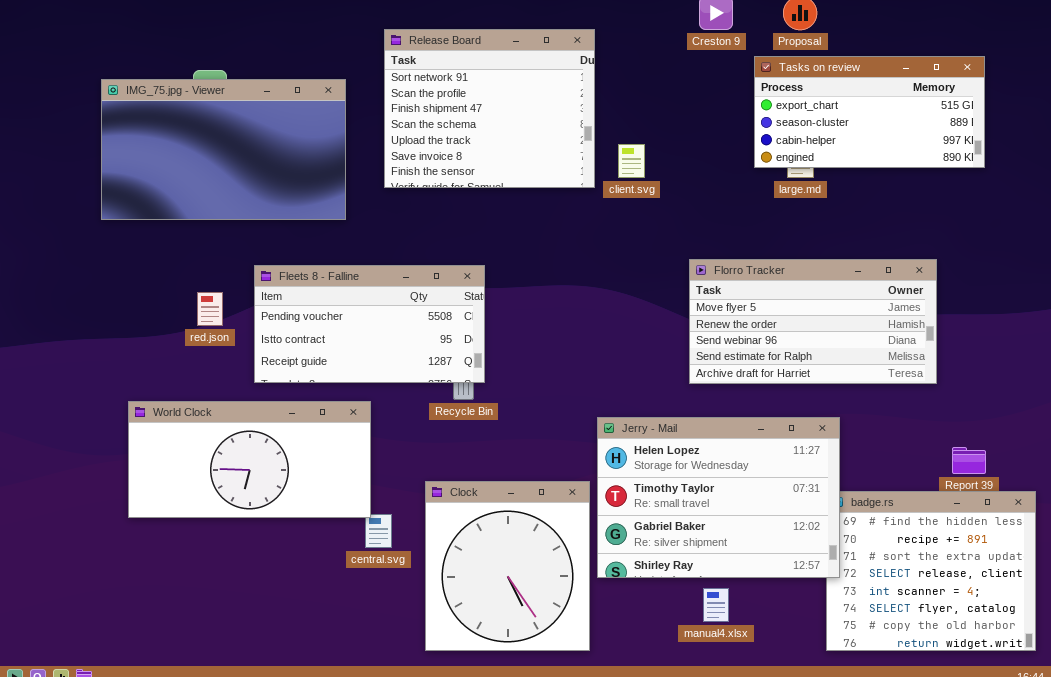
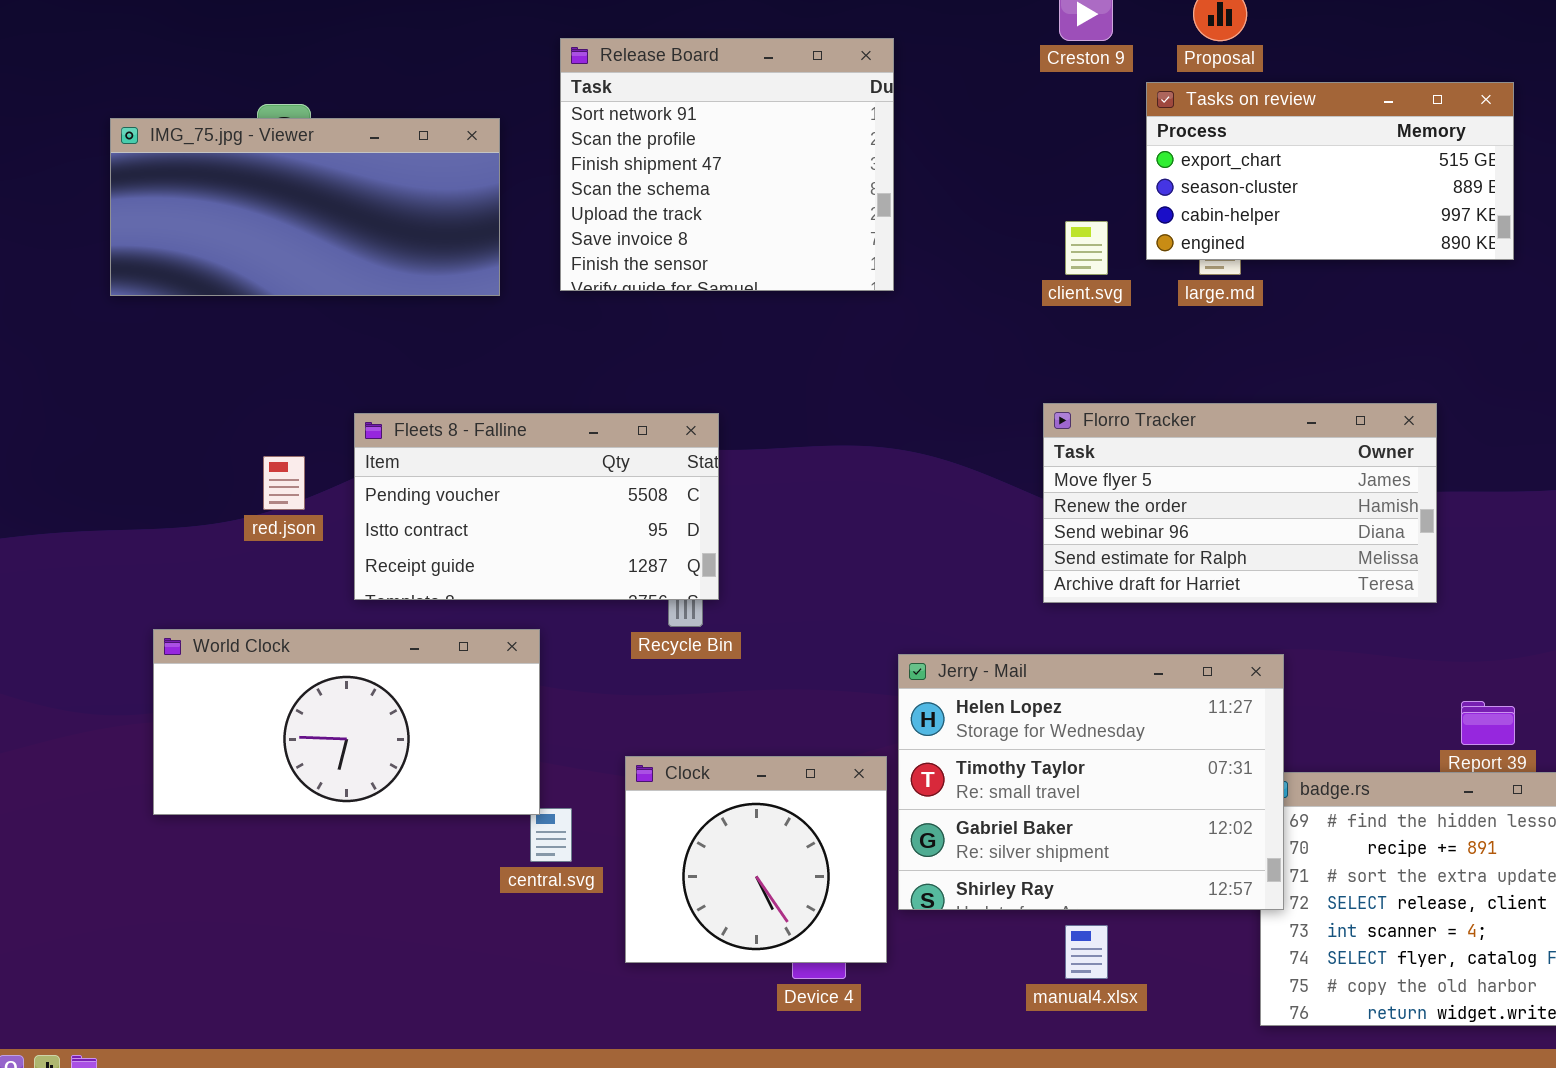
IMG_75.jpg - Viewer: [101,79,346,220] -> [110,118,500,296], resized
client.svg: [618,144,645,178] -> [1065,221,1108,275], moved
Clock: [425,481,590,651] -> [625,756,887,963], resized

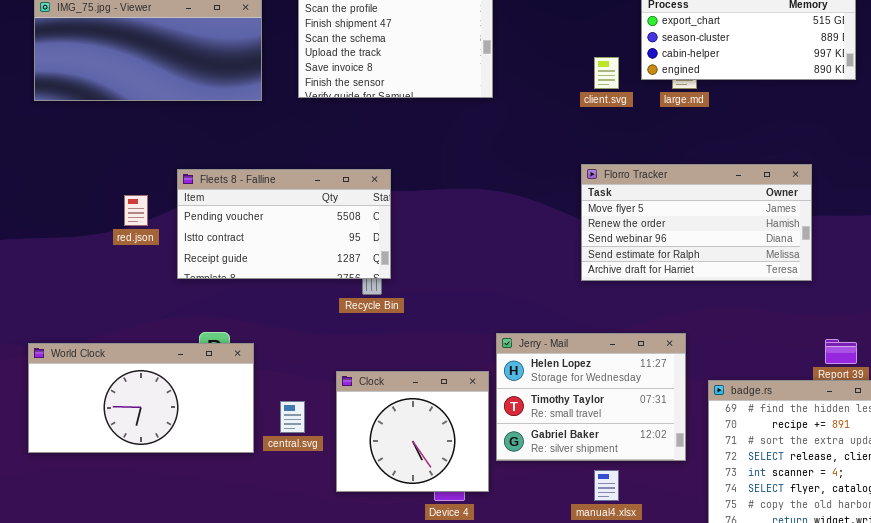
World Clock: [153,629,540,815] -> [28,343,254,453], moved
Jerry - Mail: [898,654,1284,910] -> [496,333,686,461], resized

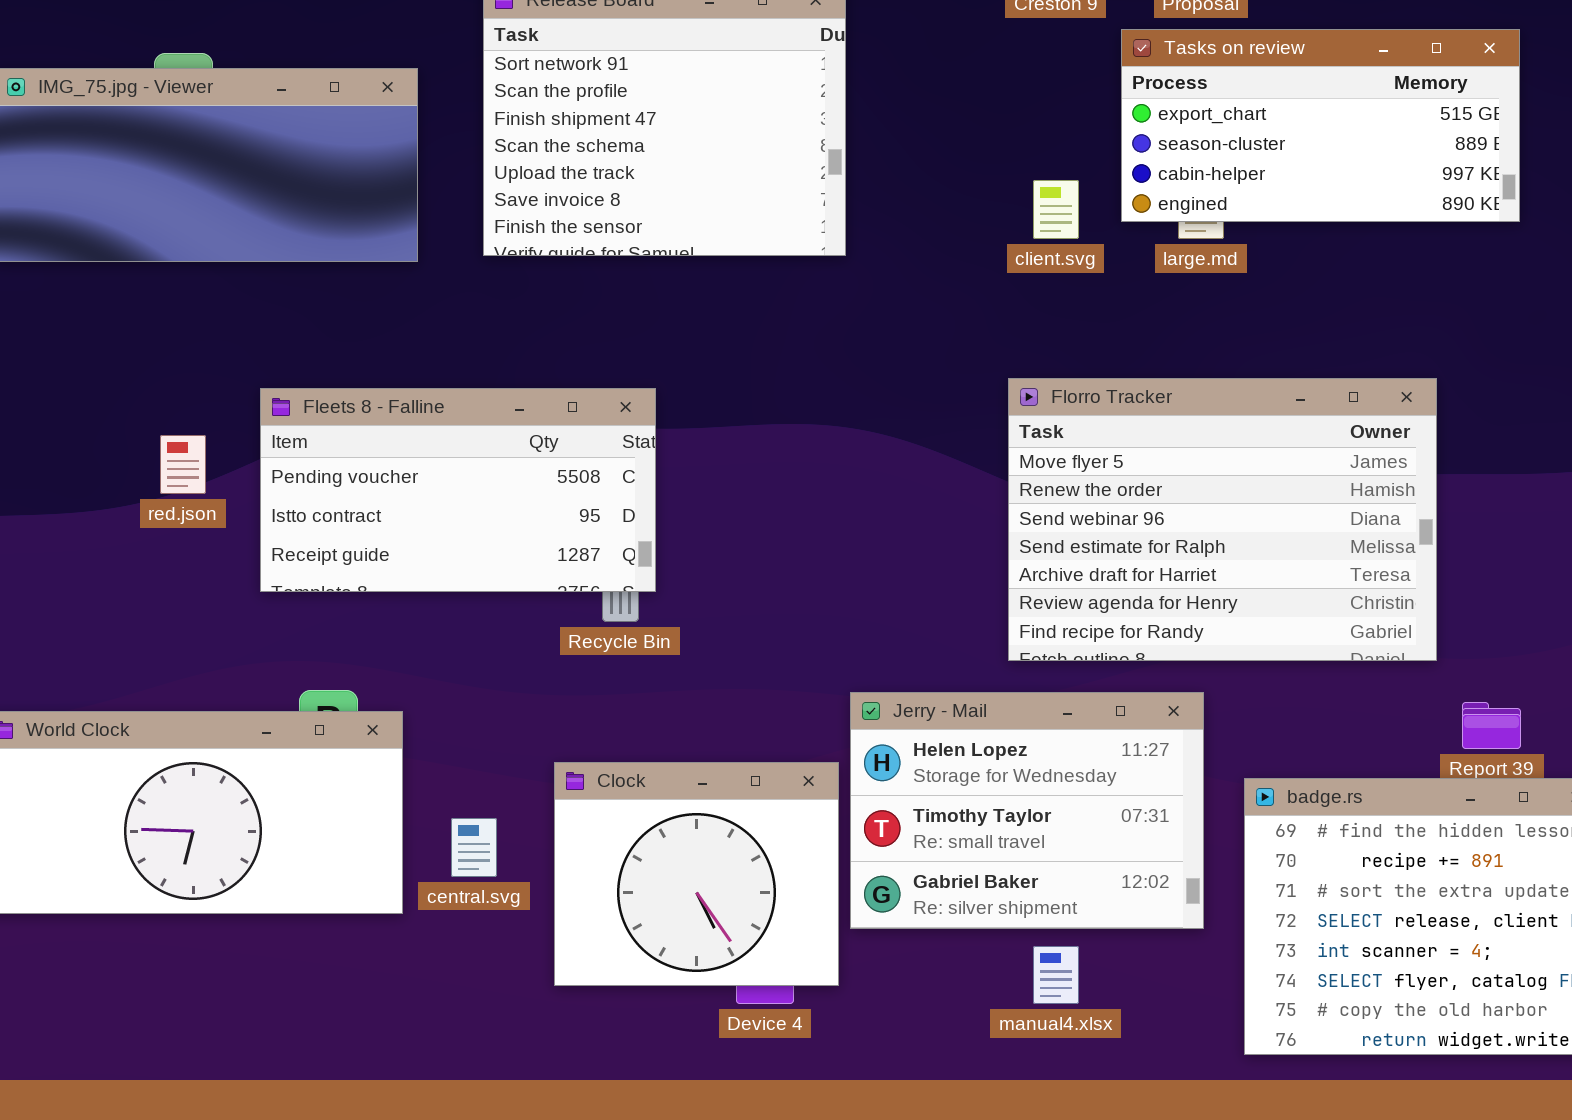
Florro Tracker: [581,164,812,281] -> [1008,378,1437,661], resized

